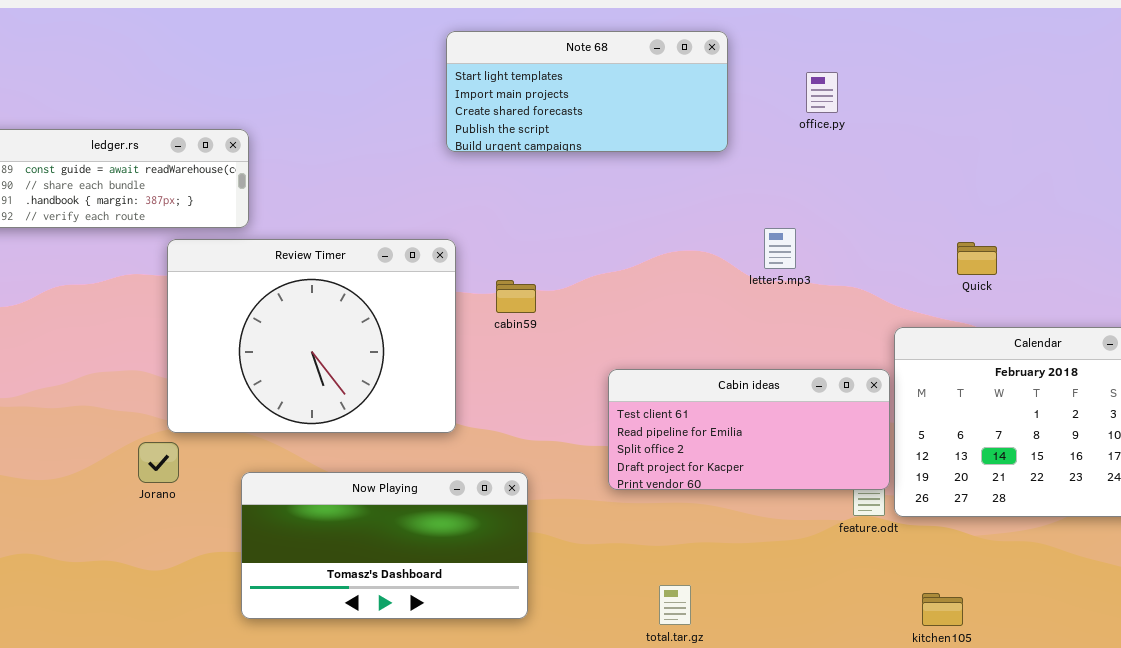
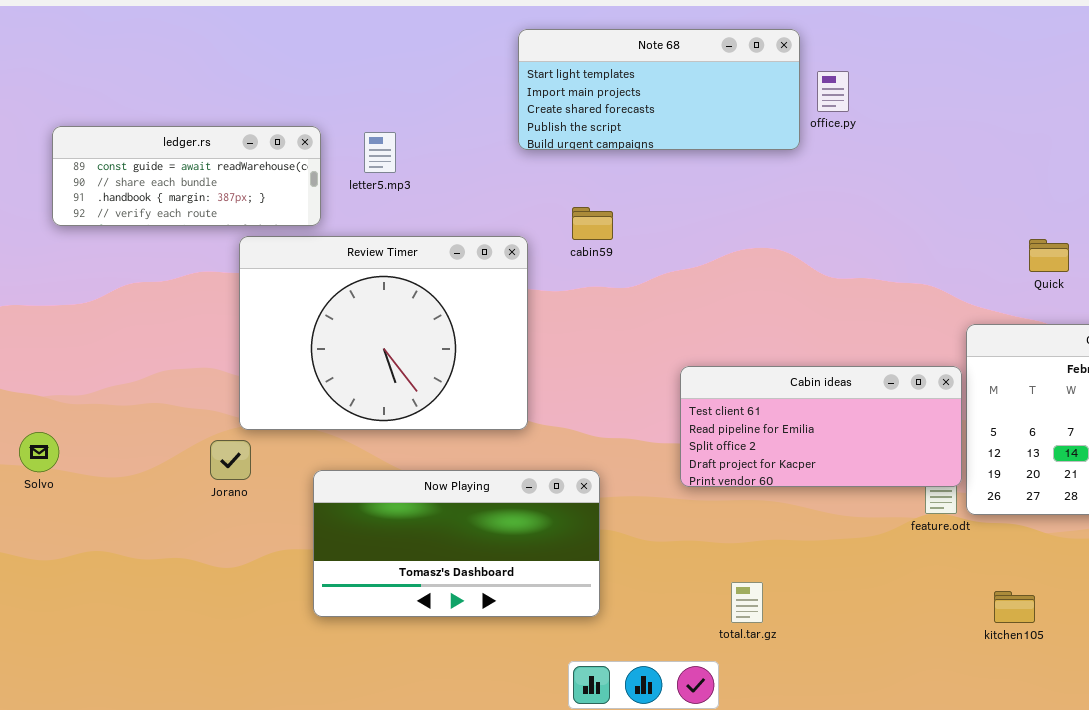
office.py: [806,72,838,113] -> [817,71,849,112], moved
letter5.mp3: [764,228,796,269] -> [364,132,396,173], moved
cabin59: [496,280,536,313] -> [572,207,613,240], moved

